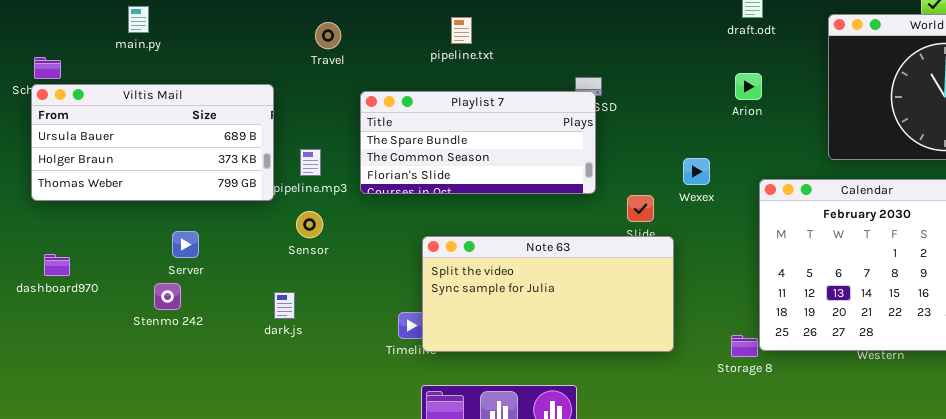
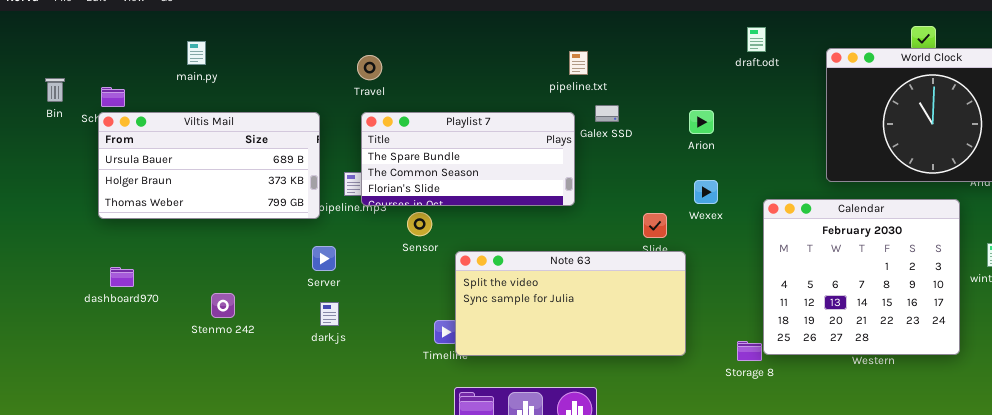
pipeline.txt: [451,17,472,44] -> [569,51,588,75], moved
Arion: [735,73,762,100] -> [689,110,714,134], moved
Playlist 7: [360,91,596,194] -> [361,112,575,206], moved
Sensor: [296,211,323,238] -> [407,212,432,236], moved
Server: [172,231,199,258] -> [312,246,336,271], moved

